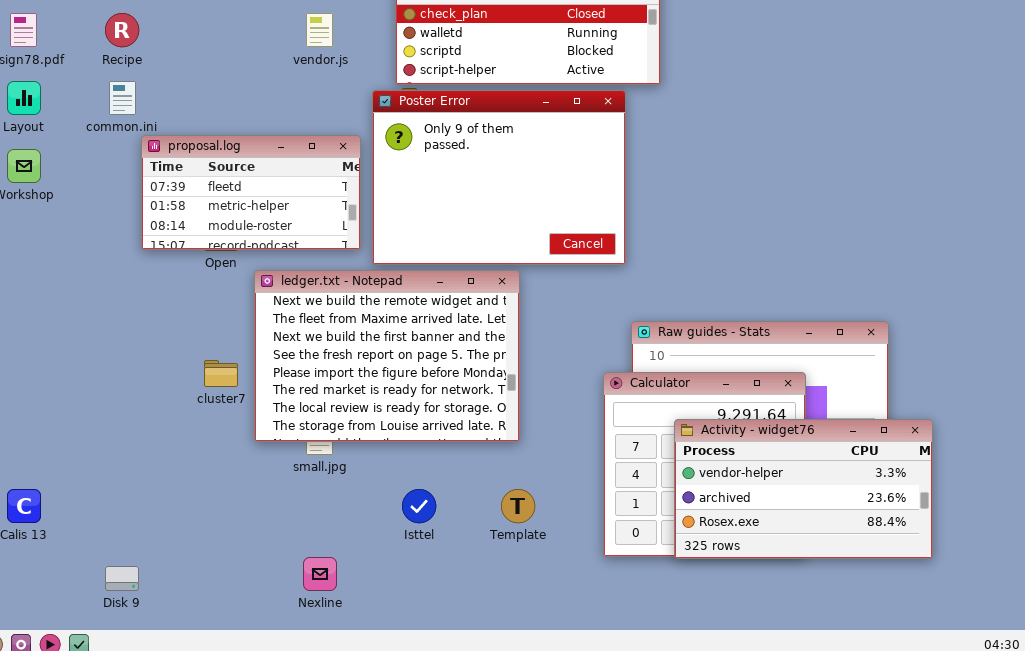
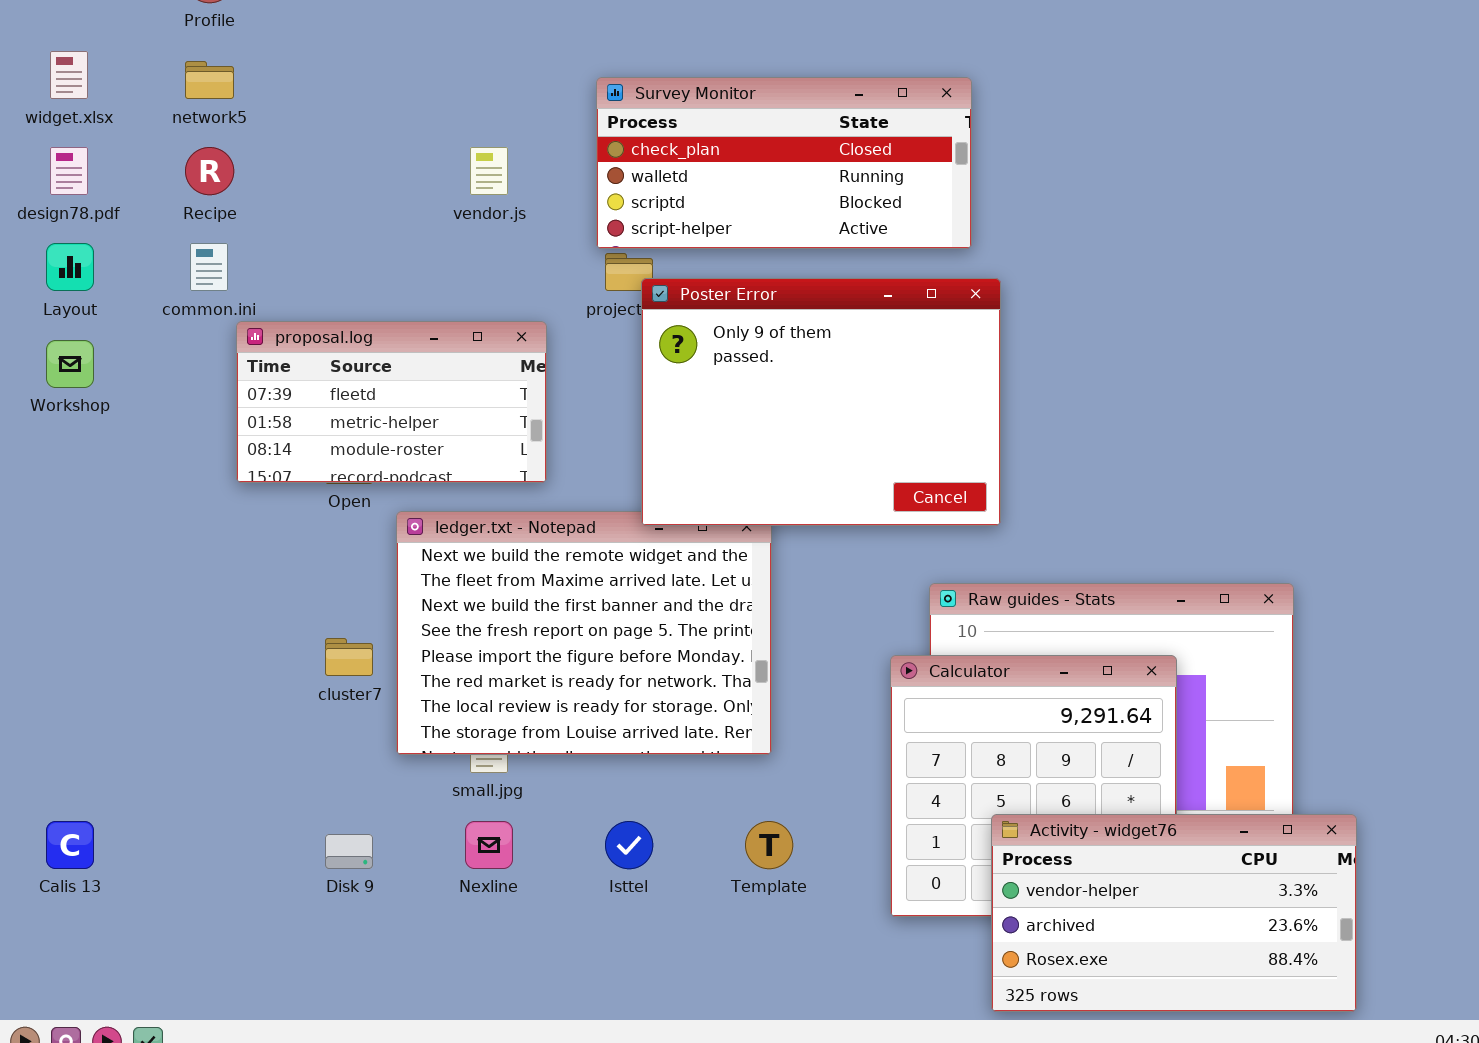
Poster Error: [372,90,626,265] -> [641,278,1001,526], moved
Activity - widget76: [674,419,933,559] -> [991,814,1357,1012], moved
Nexline: [303,557,337,591] -> [465,821,513,869], moved
Disk 9: [105,566,139,591] -> [325,834,373,869], moved

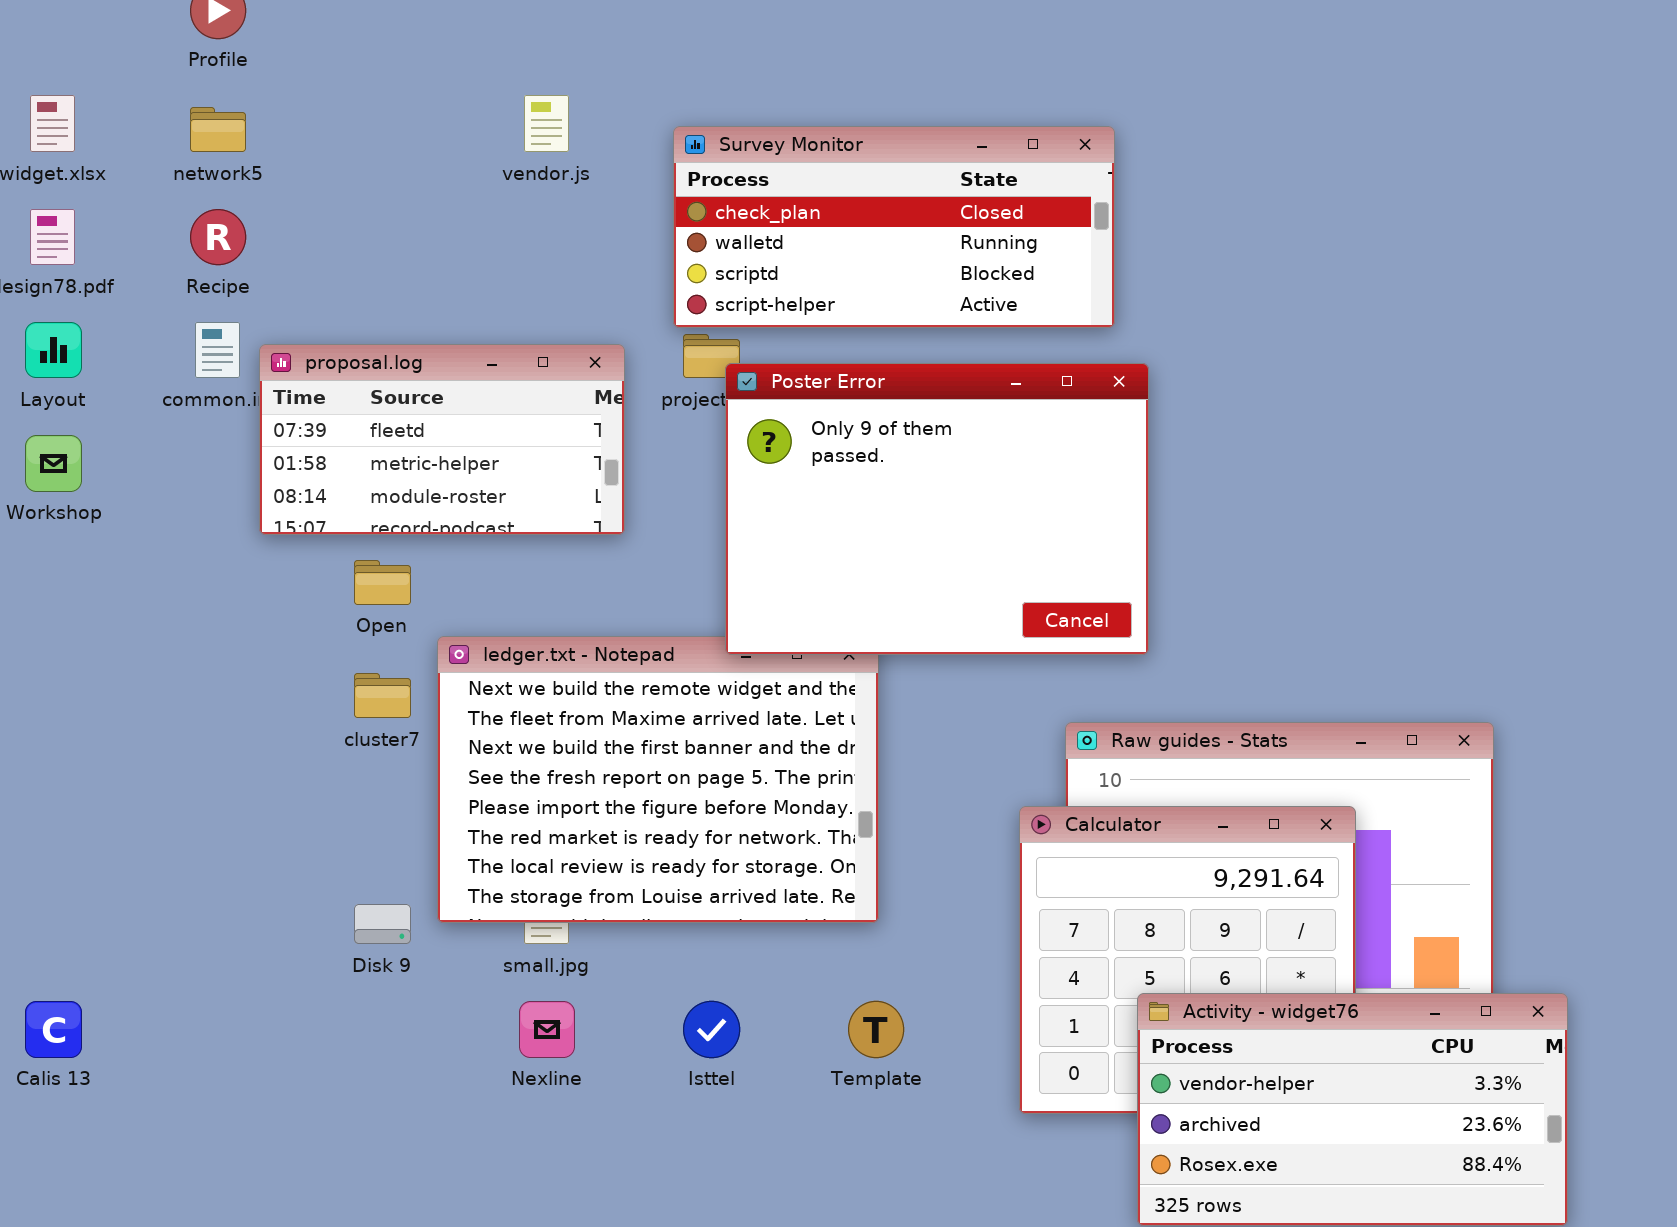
vendor.js: [470,147,508,195] -> [524,95,569,152], moved
proposal.log: [236,321,547,483] -> [259,344,625,535], moved
cluster7: [325,638,373,676] -> [354,673,411,718], moved
Disk 9: [325,834,373,869] -> [354,904,411,944], moved

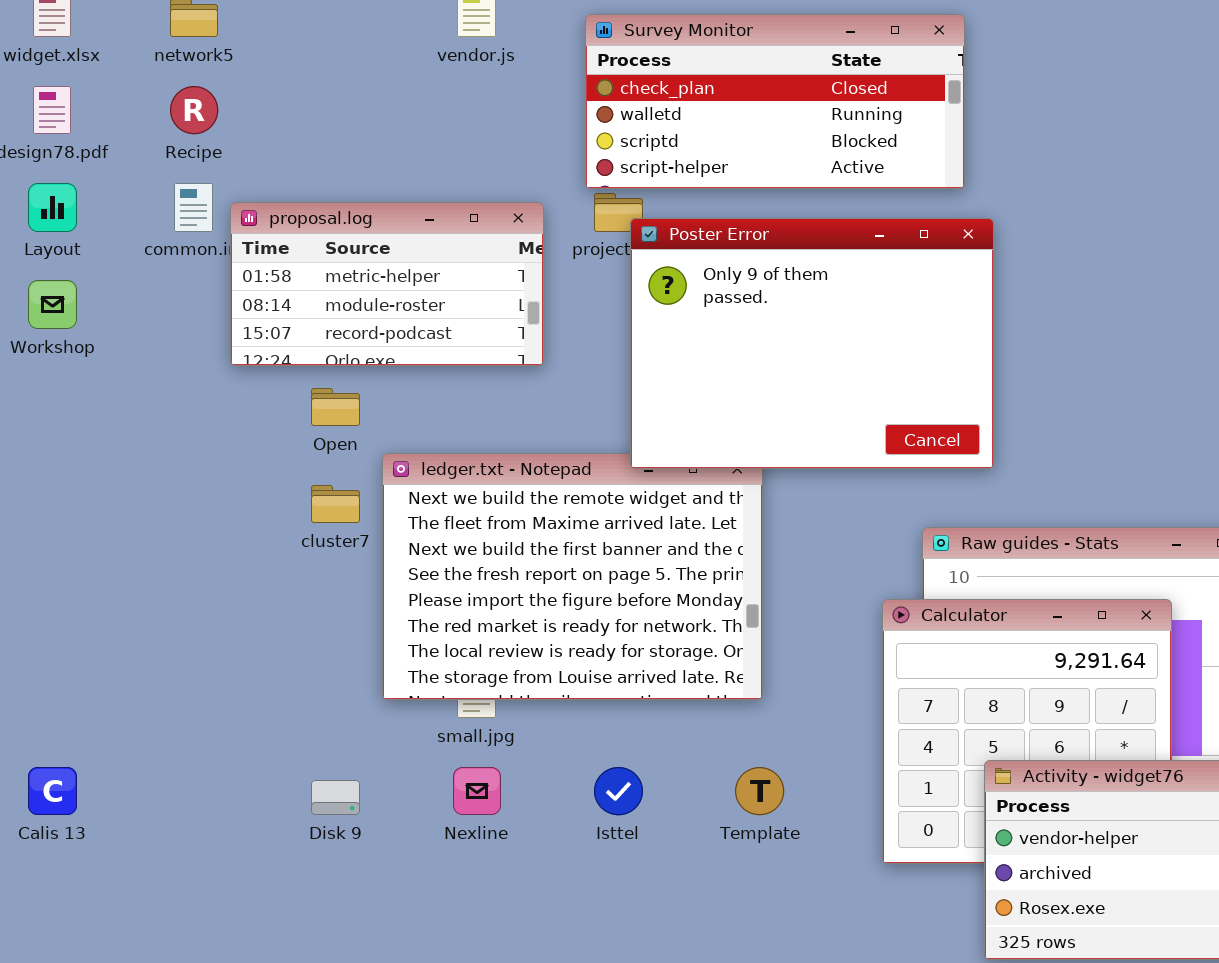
proposal.log: [259,344,625,535] -> [230,202,544,366], scrolled down 1 row
Disk 9: [354,904,411,944] -> [311,780,360,815], moved

